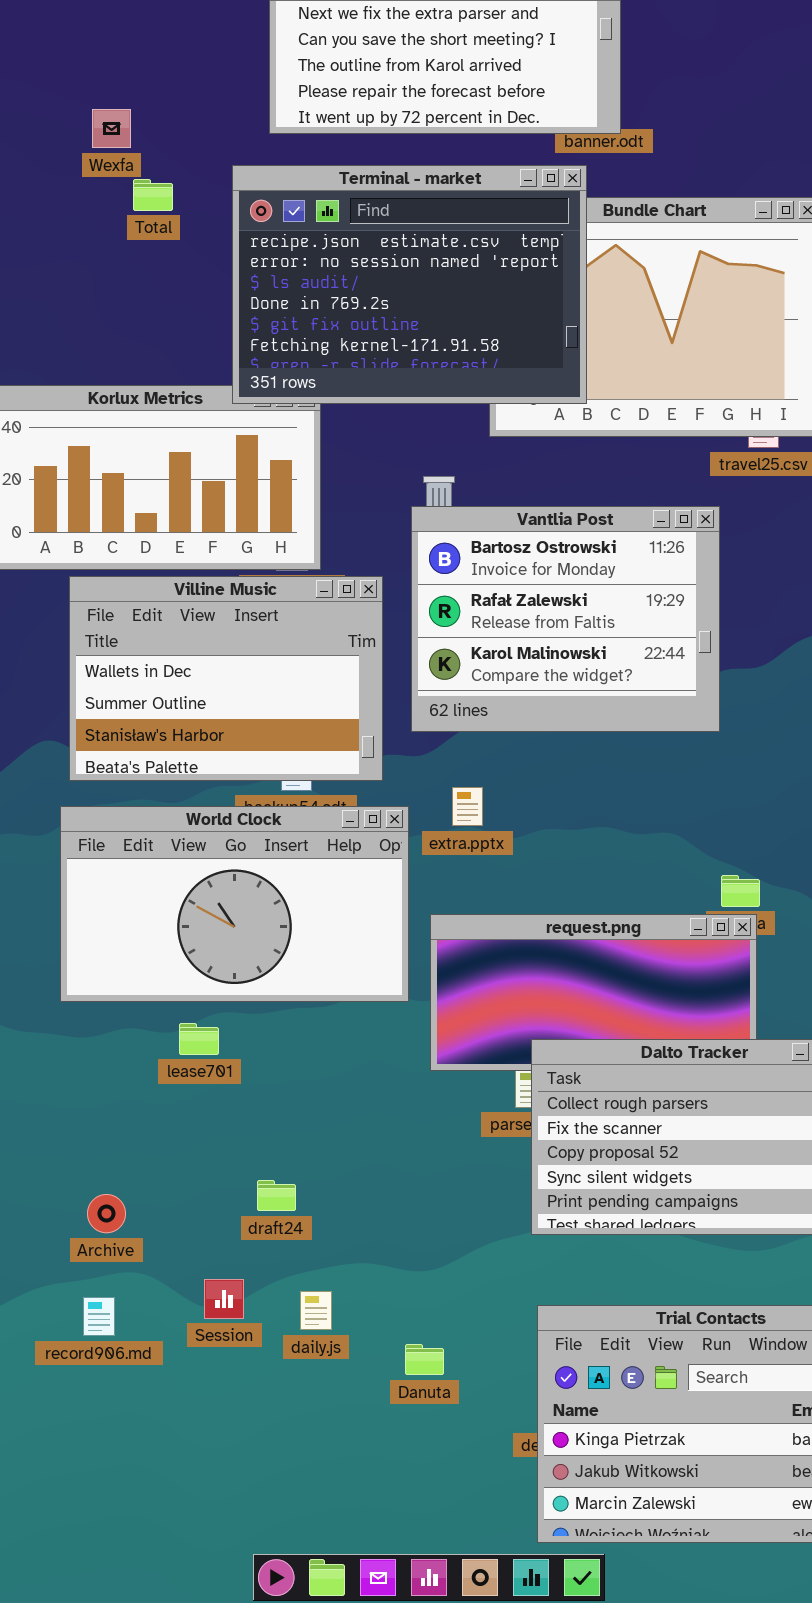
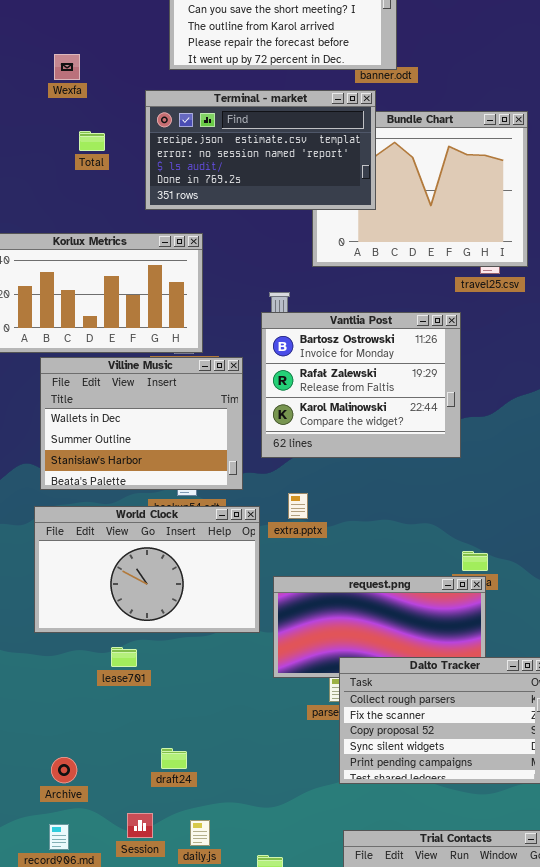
Terminal - market: [232,165,587,404] -> [145,90,376,210], resized
Total: [133,179,173,211] -> [79,131,105,151], moved

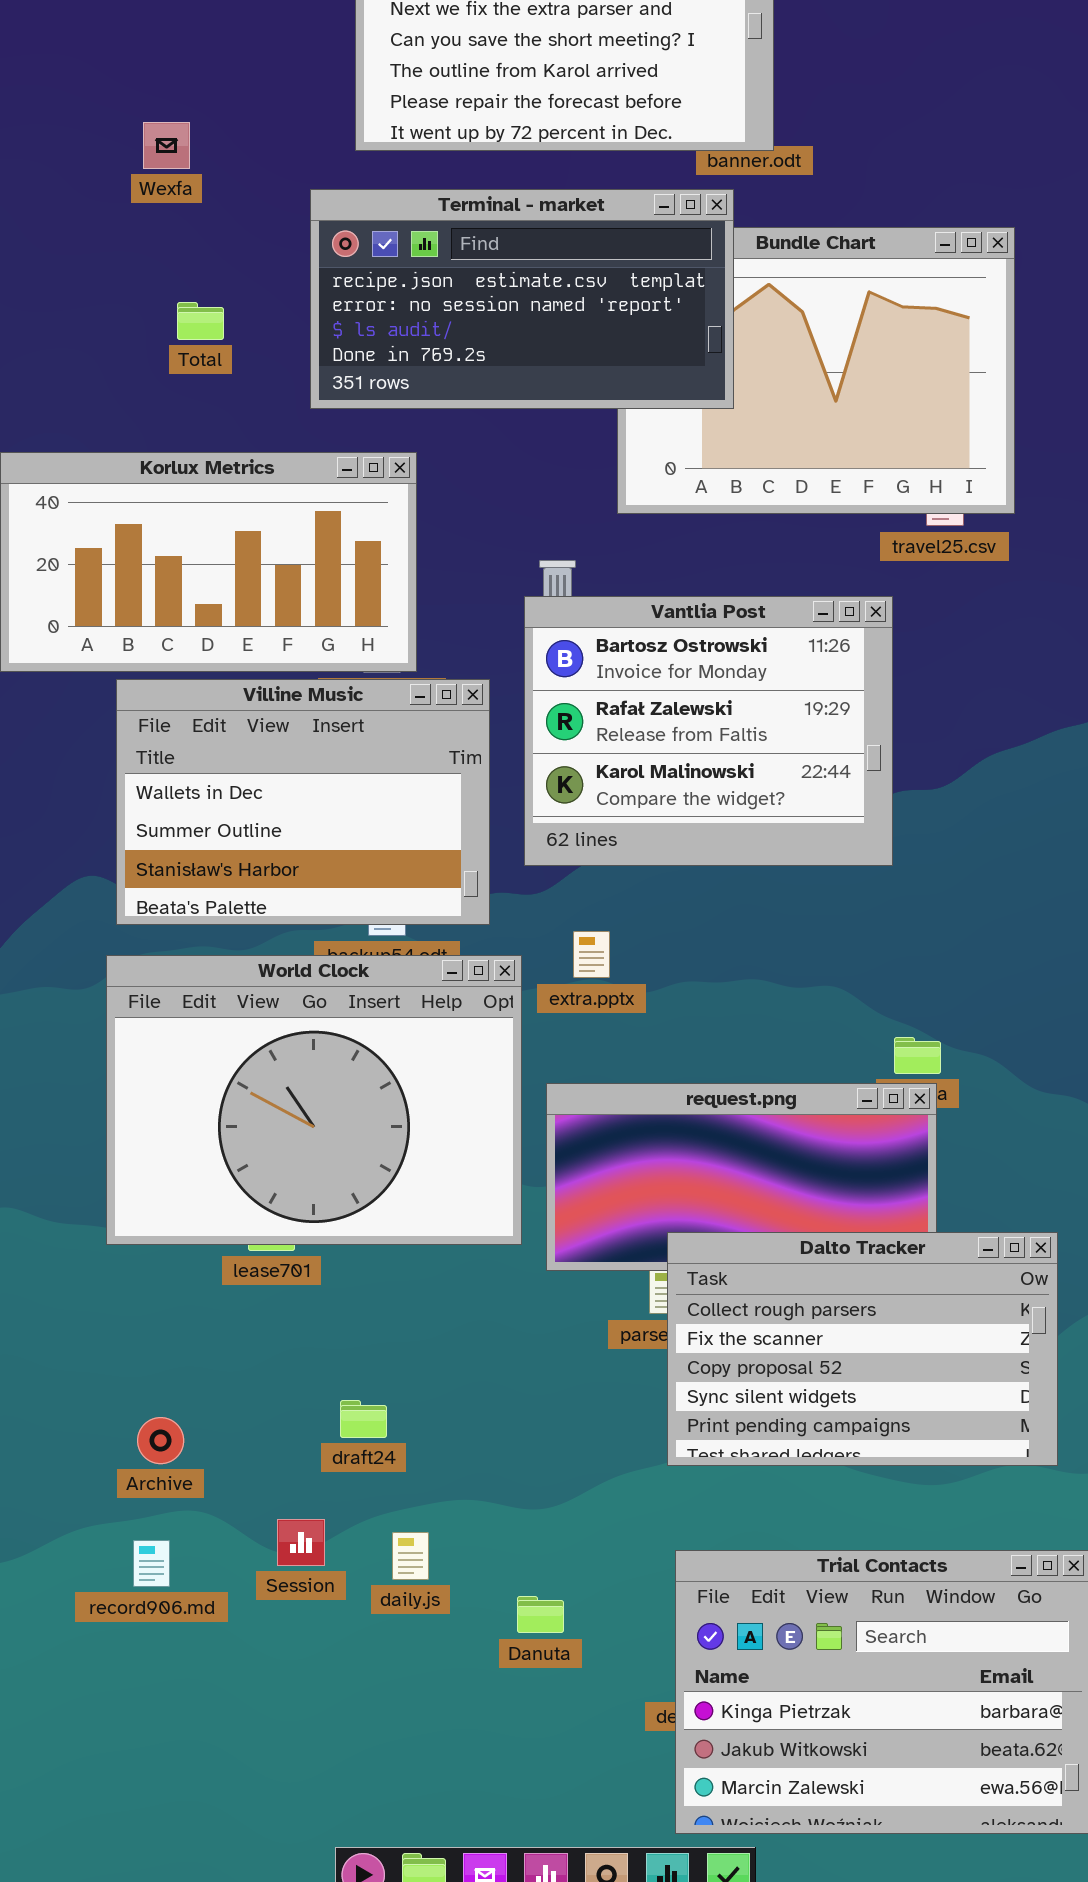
Total: [79,131,105,151] -> [177,302,224,340], moved
World Clock: [34,506,260,633] -> [106,955,522,1245], resized

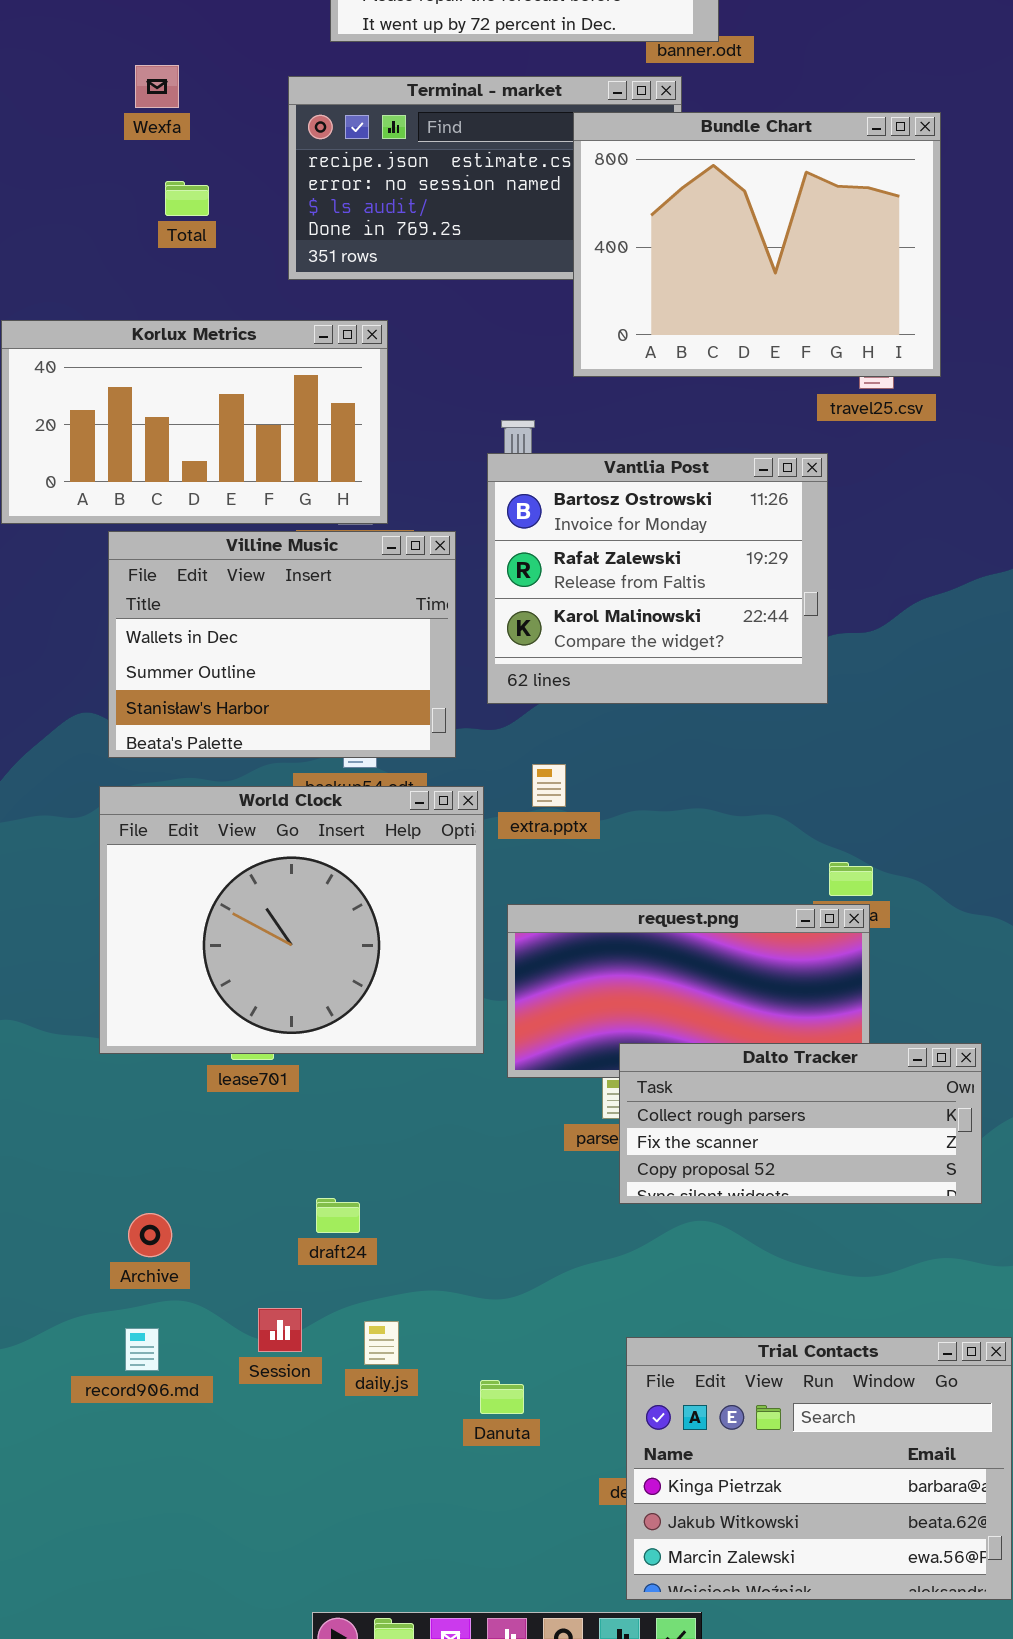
Wexfa: [143,122,190,169] -> [135,65,179,108], moved
Bundle Chart: [617,227,1015,514] -> [573,112,941,377], raised
Dalto Tracker: [667,1232,1058,1466] -> [619,1043,982,1204], resized

